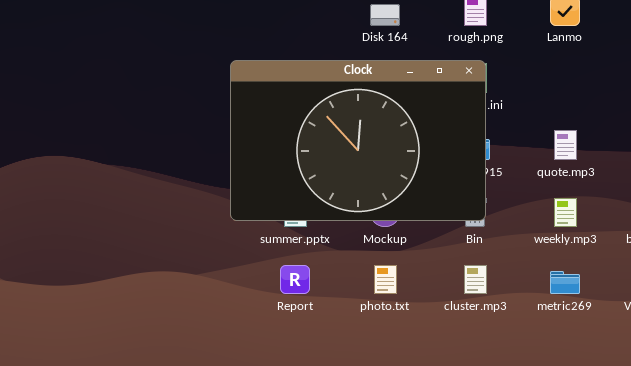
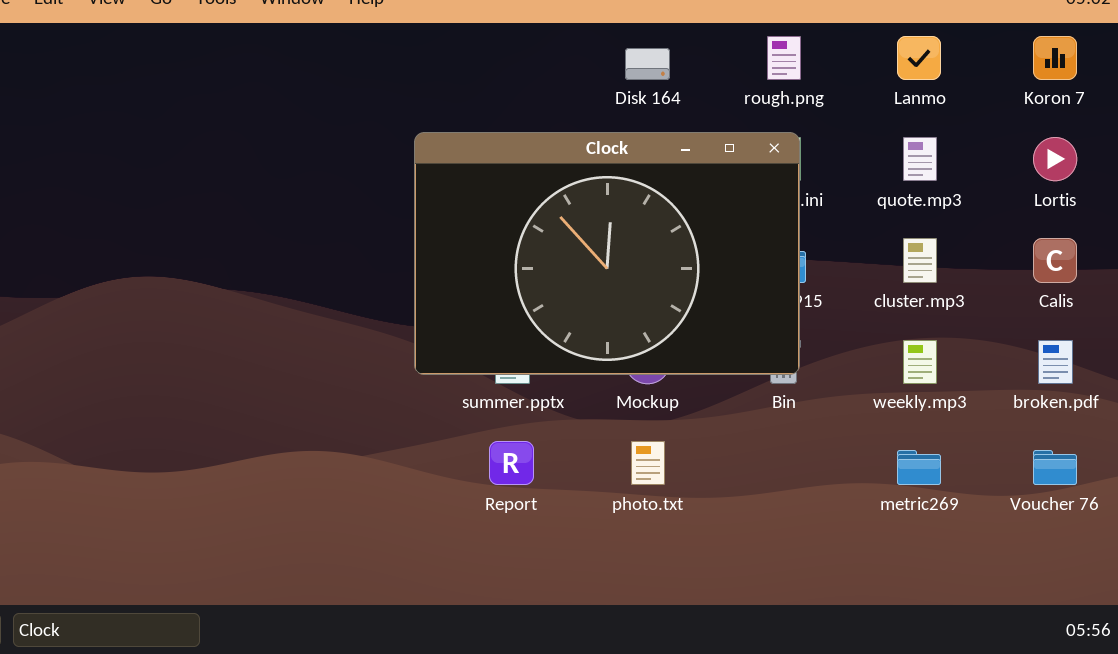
quote.mp3: [554,130,577,160] -> [903,137,937,181], moved
cluster.mp3: [464,265,487,294] -> [903,238,937,283], moved

